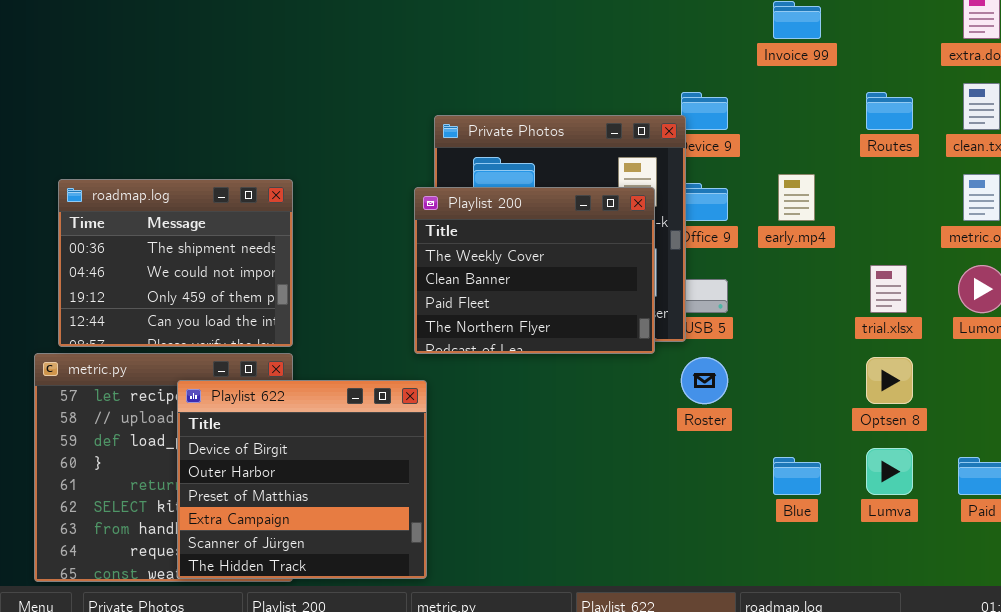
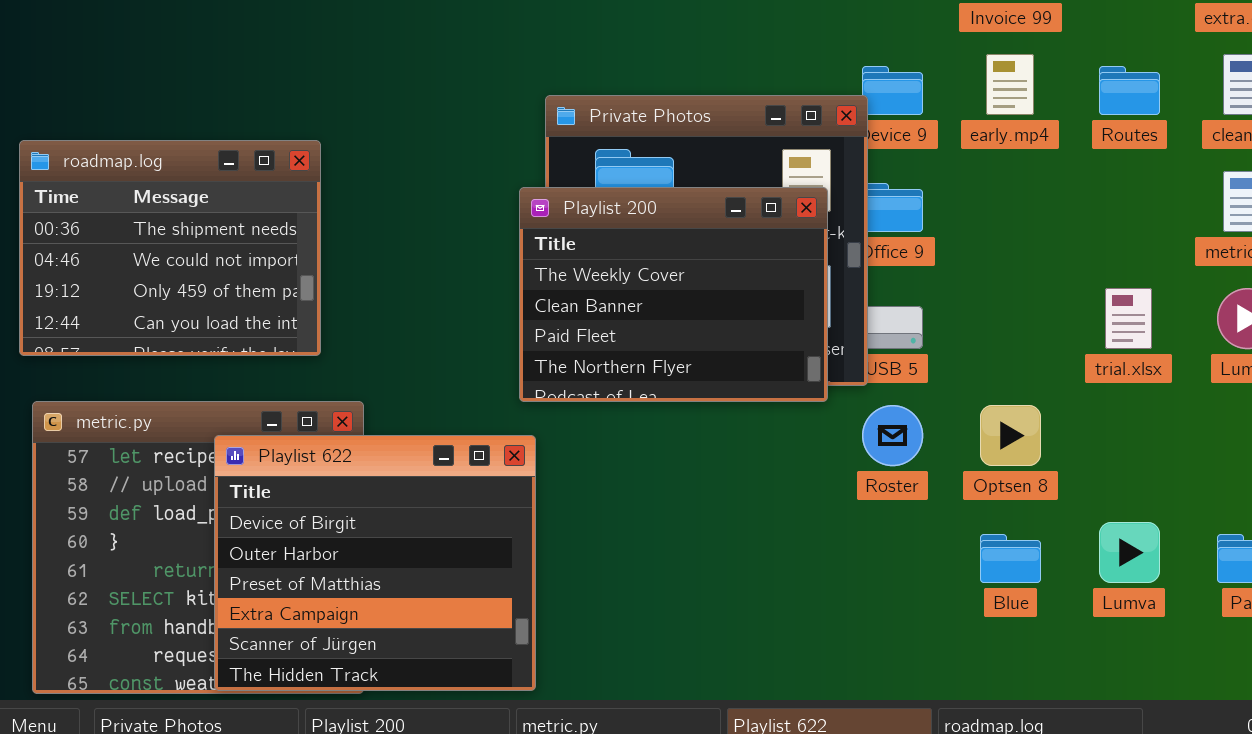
early.mp4: [778,174,815,221] -> [986,54,1034,115], moved
roadmap.log: [58,179,293,347] -> [19,140,321,356], moved
Optsen 8: [866,357,913,404] -> [980,405,1041,466], moved

